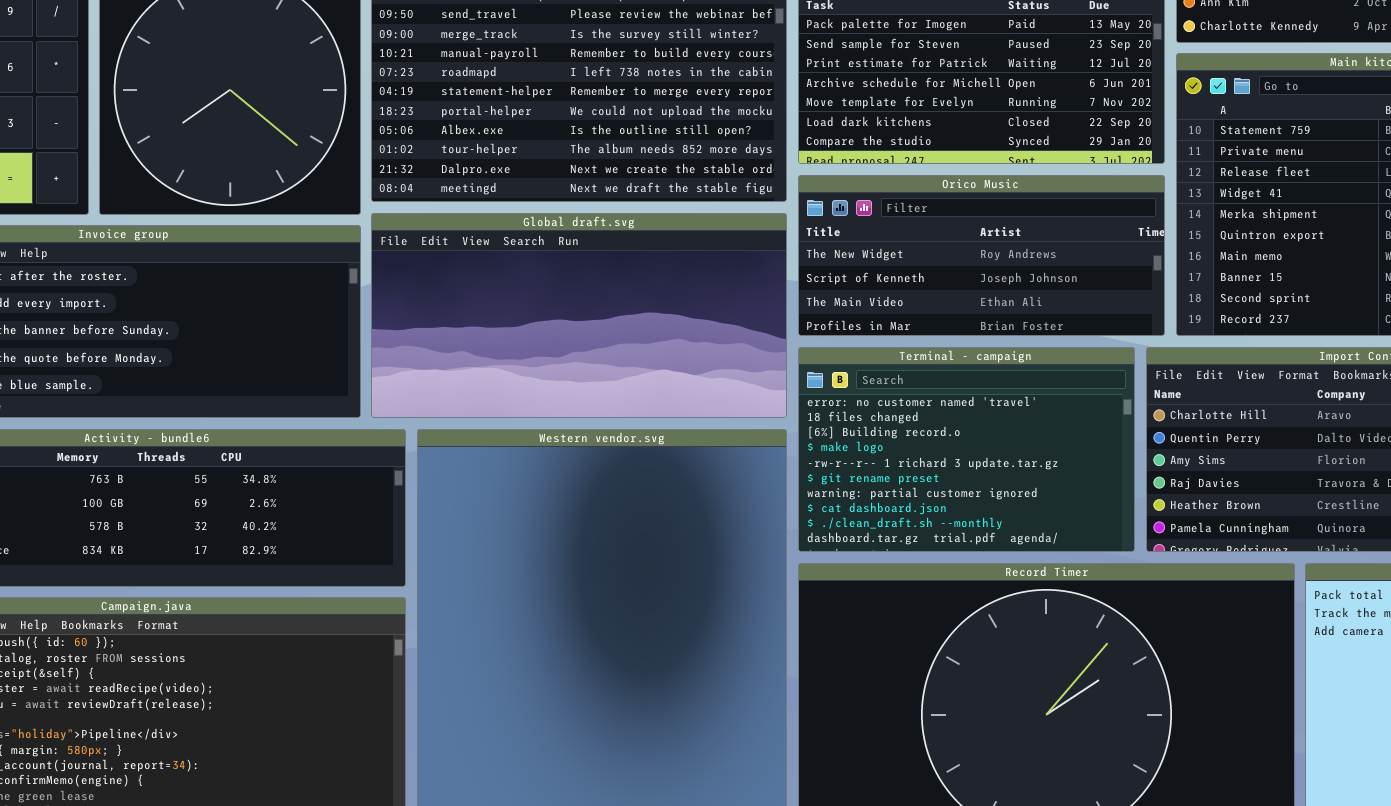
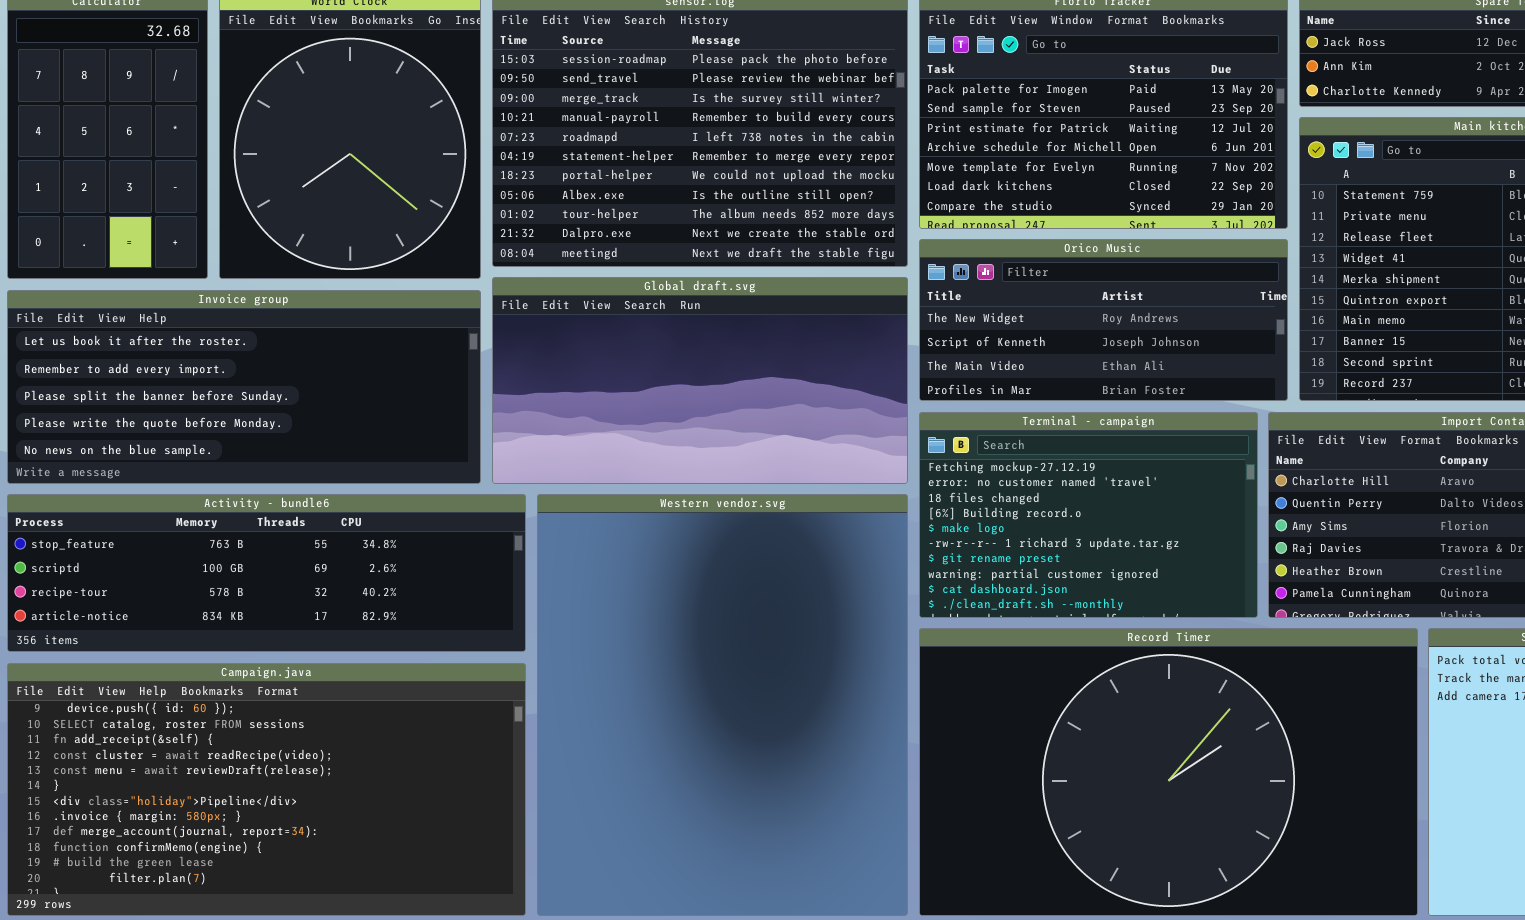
Terminal - campaign: [798,347,1135,552] -> [919,412,1258,618], scrolled up 1 row

